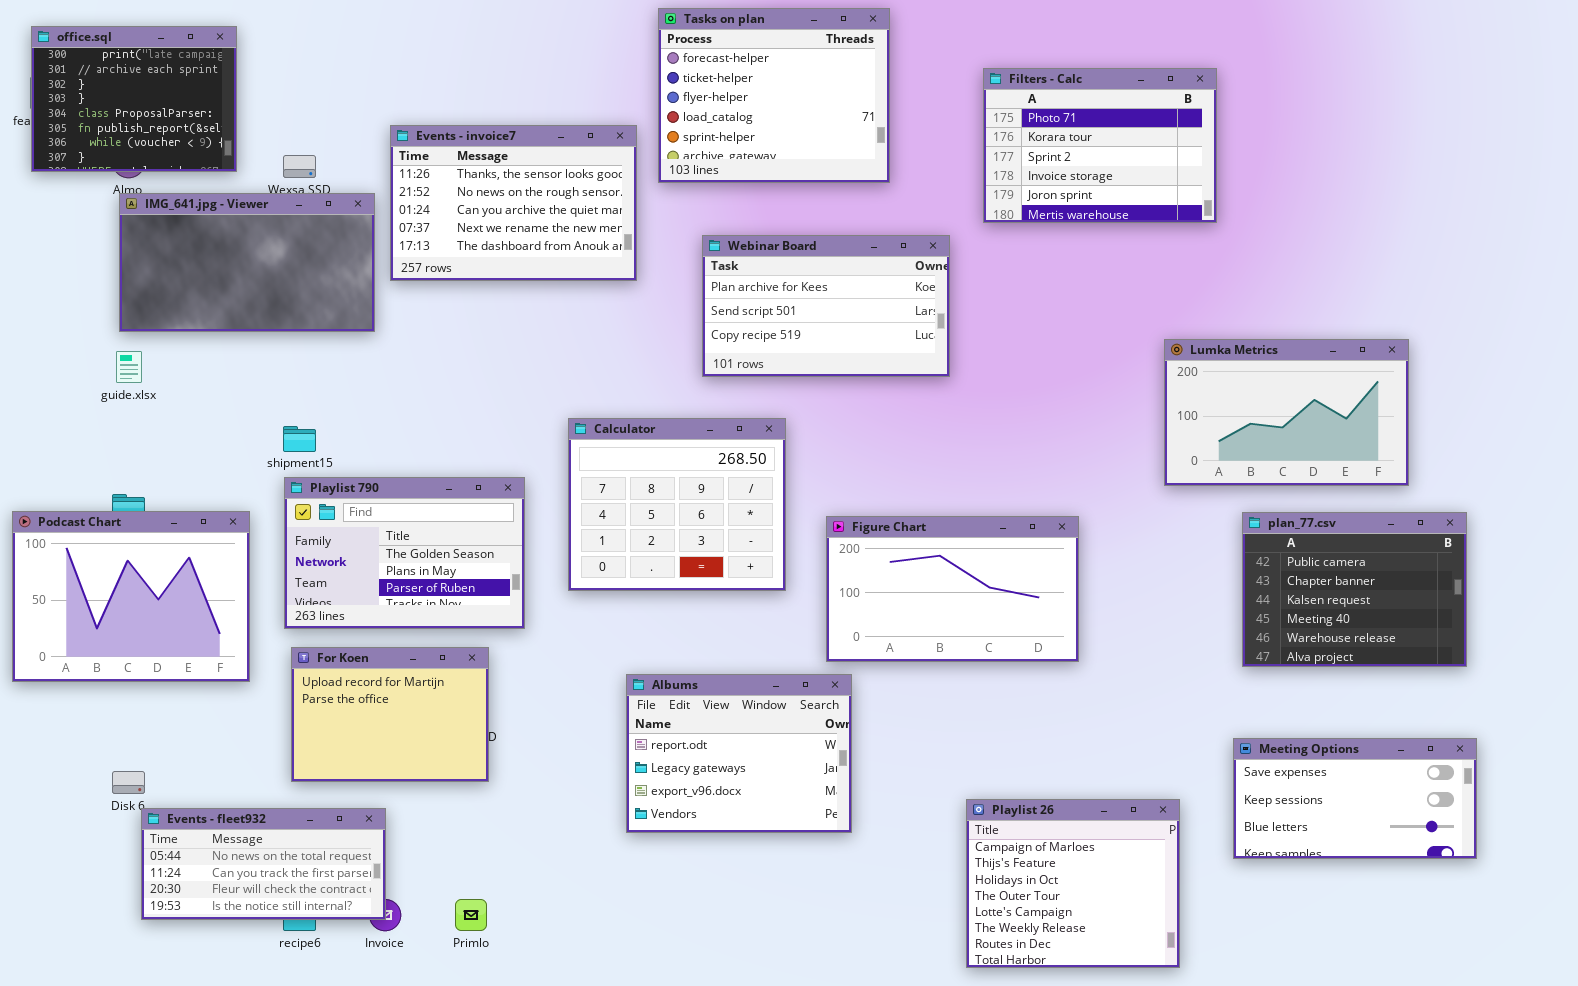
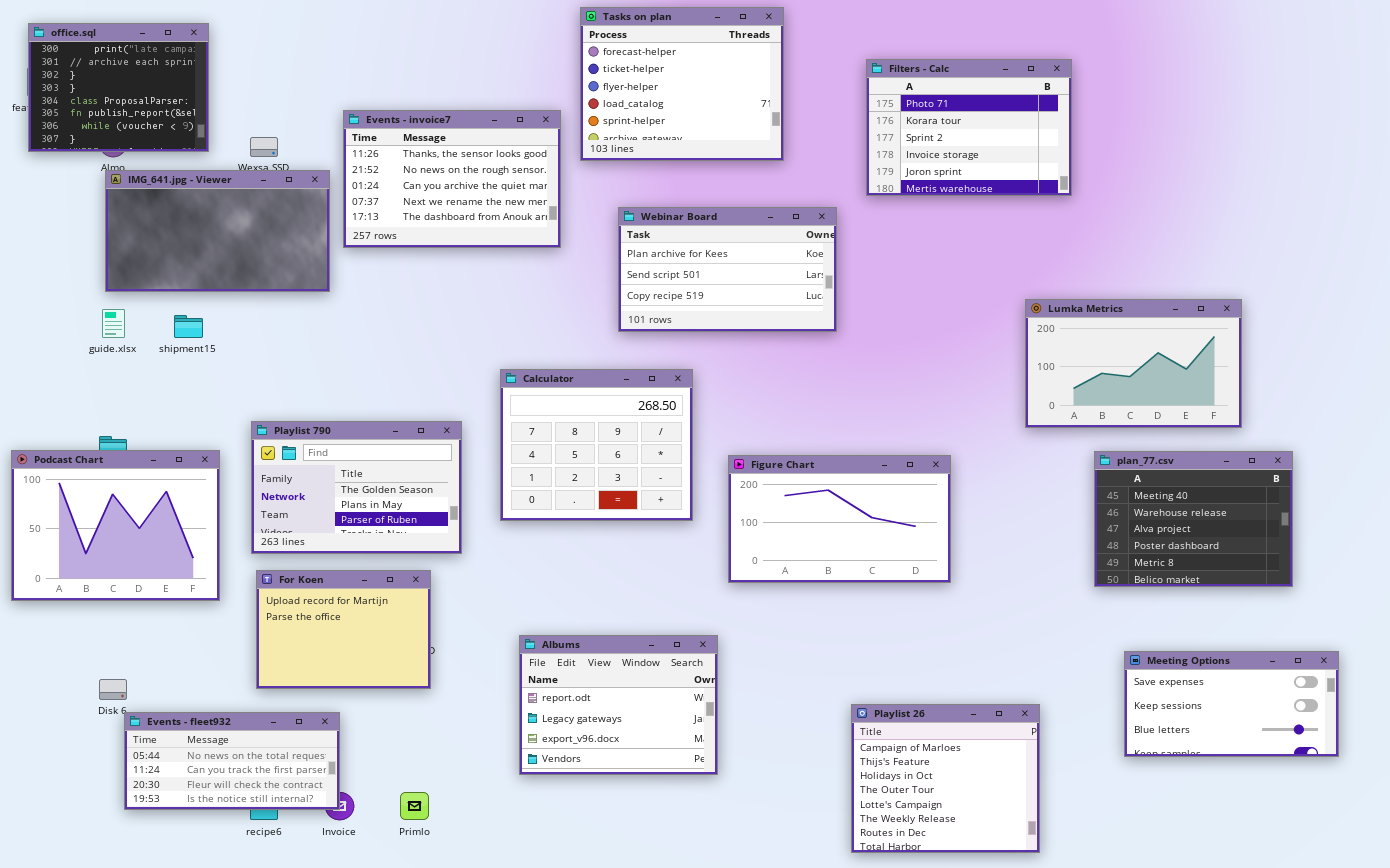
shipment15: [283,426,316,452] -> [174,315,203,338], moved
plan_77.csv: [1242,512,1467,667] -> [1094,451,1293,587], scrolled down 3 rows
Albums: [626,674,852,833] -> [519,635,718,775], moved
Meeting Options: [1233,738,1477,859] -> [1124,651,1339,757], moved

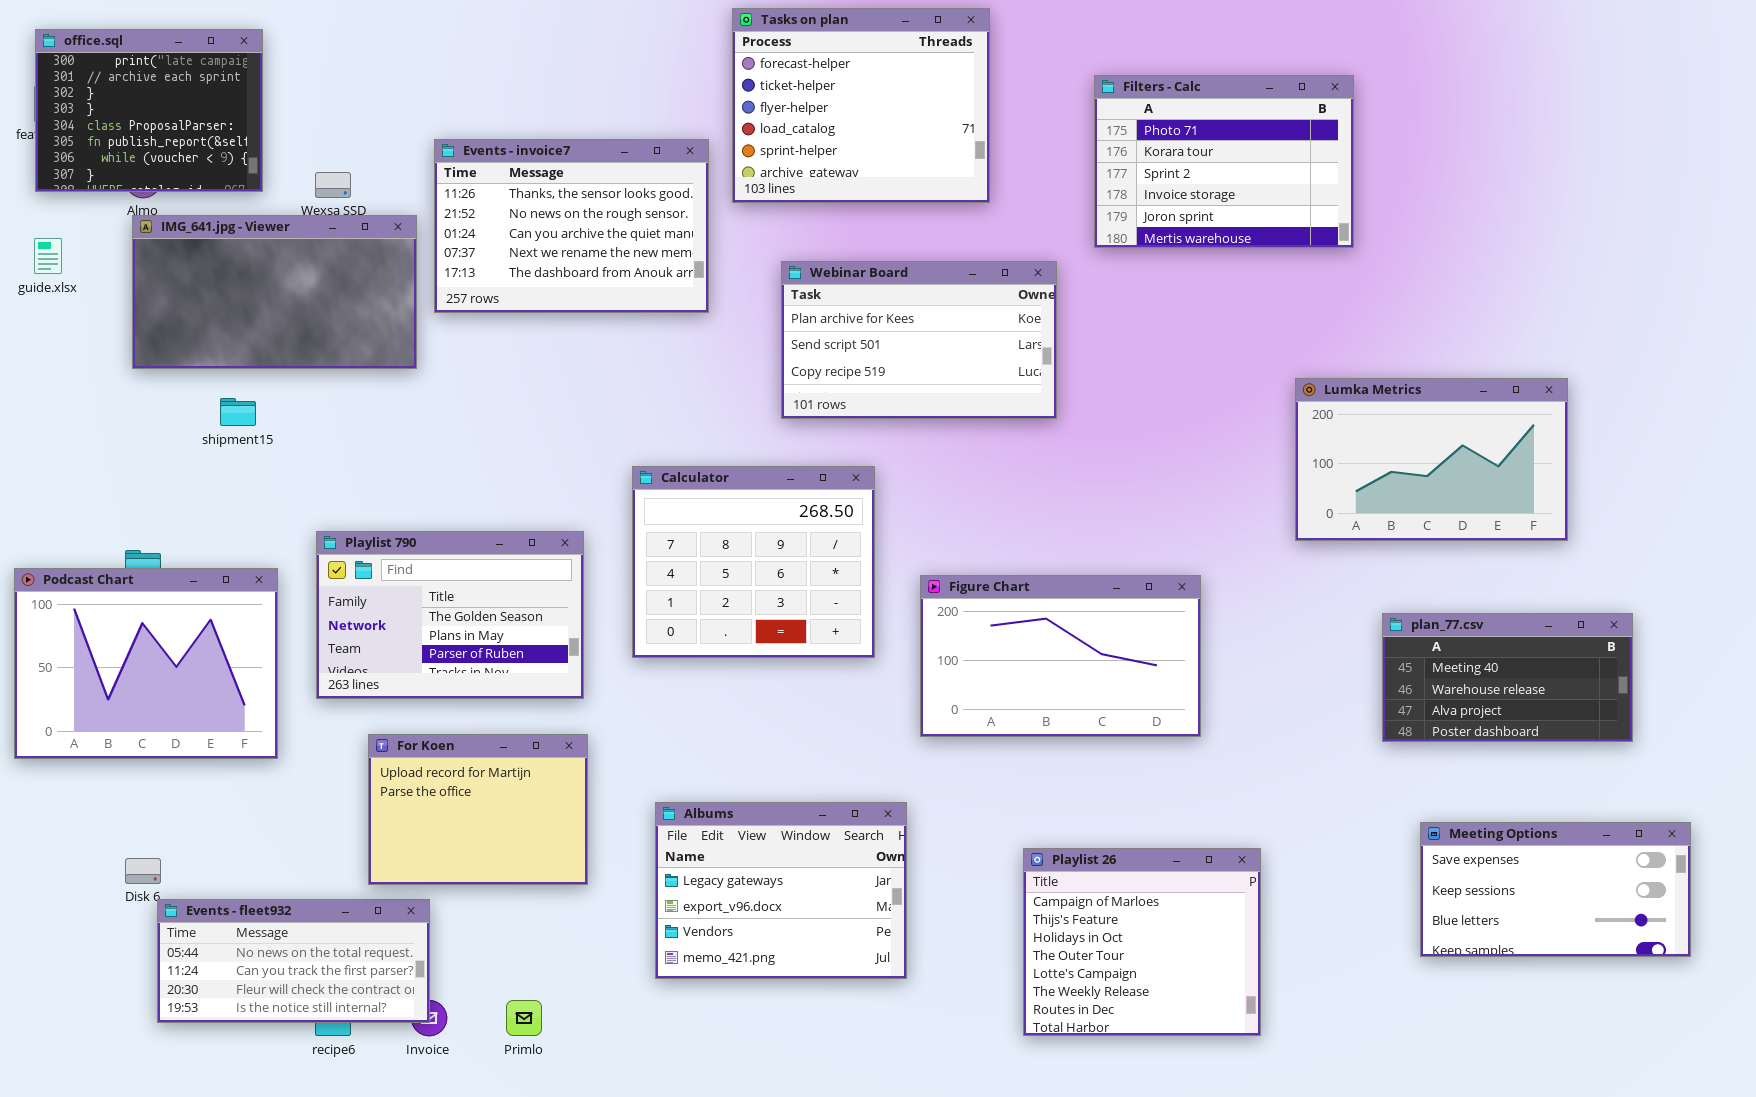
guide.xlsx: [102,309,125,338] -> [34,238,62,274], moved
plan_77.csv: [1094,451,1293,587] -> [1382,613,1633,742], resized
For Koen: [256,570,431,689] -> [368,734,588,885], moved
Albums: [519,635,718,775] -> [655,802,907,979], scrolled down 1 row
Playlist 26: [851,704,1040,853] -> [1023,848,1261,1036], moved

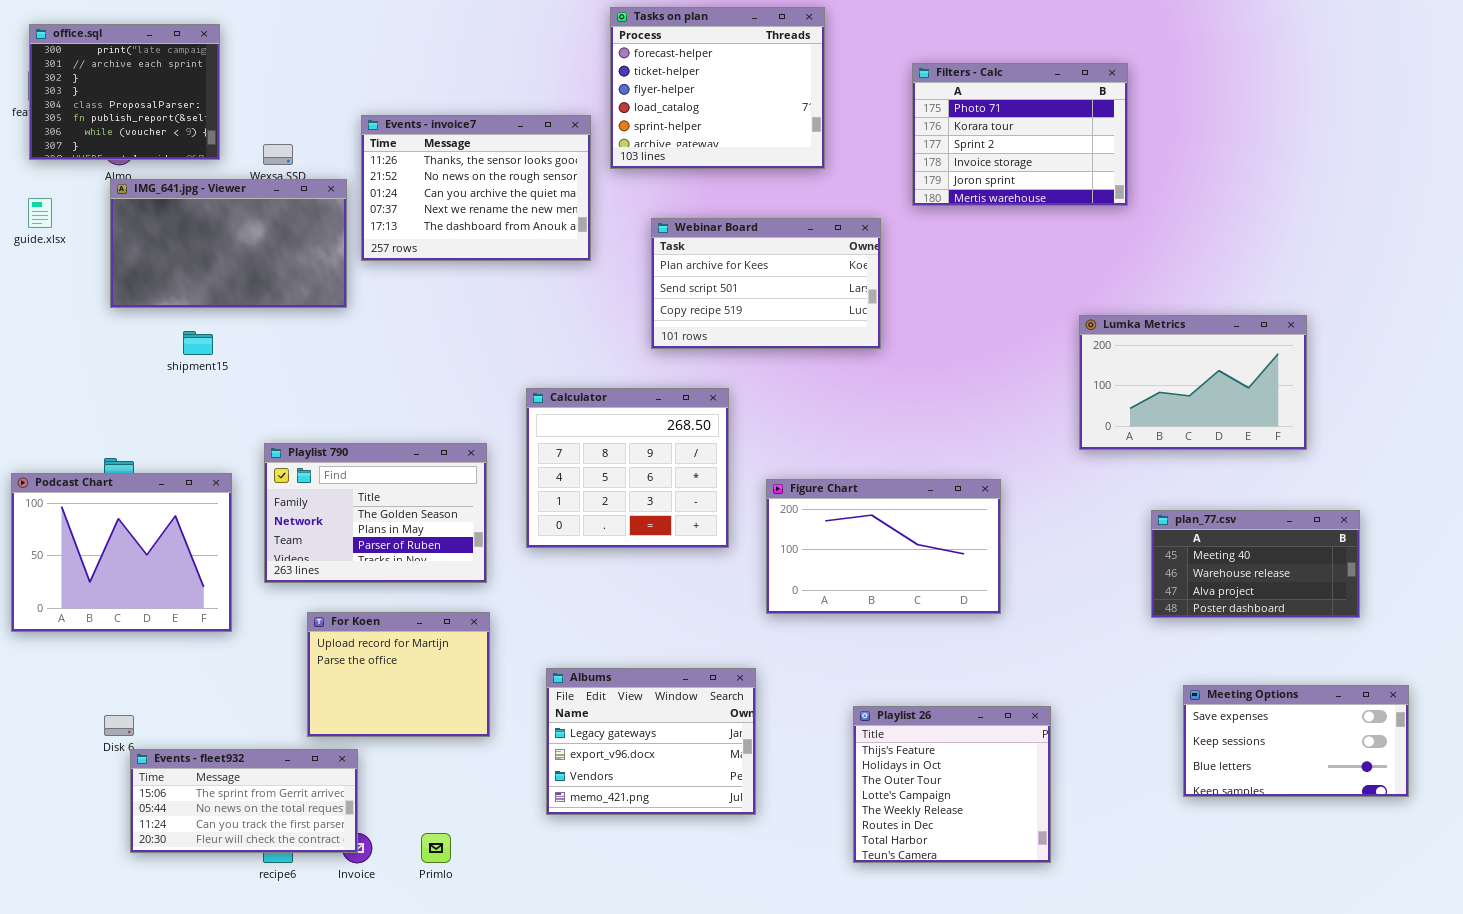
Playlist 26: [1023,848,1261,1036] -> [853,706,1051,863], scrolled down 1 row
Events - fleet932: [157,899,430,1023] -> [130,749,358,853], scrolled up 1 row

